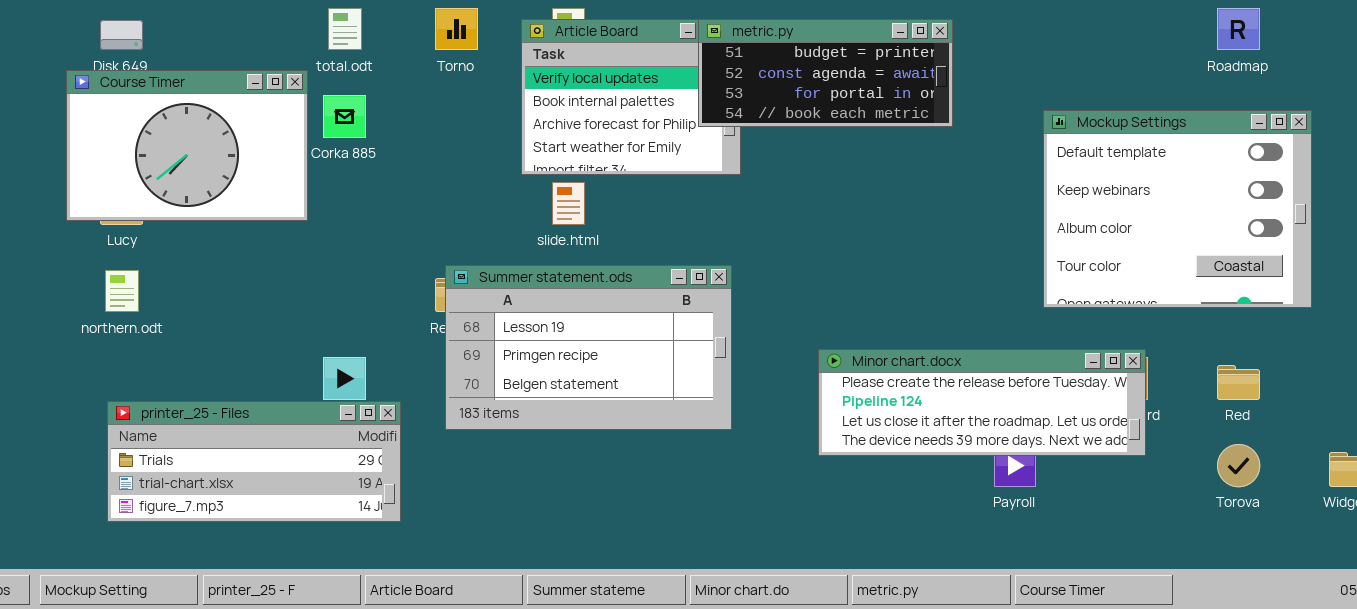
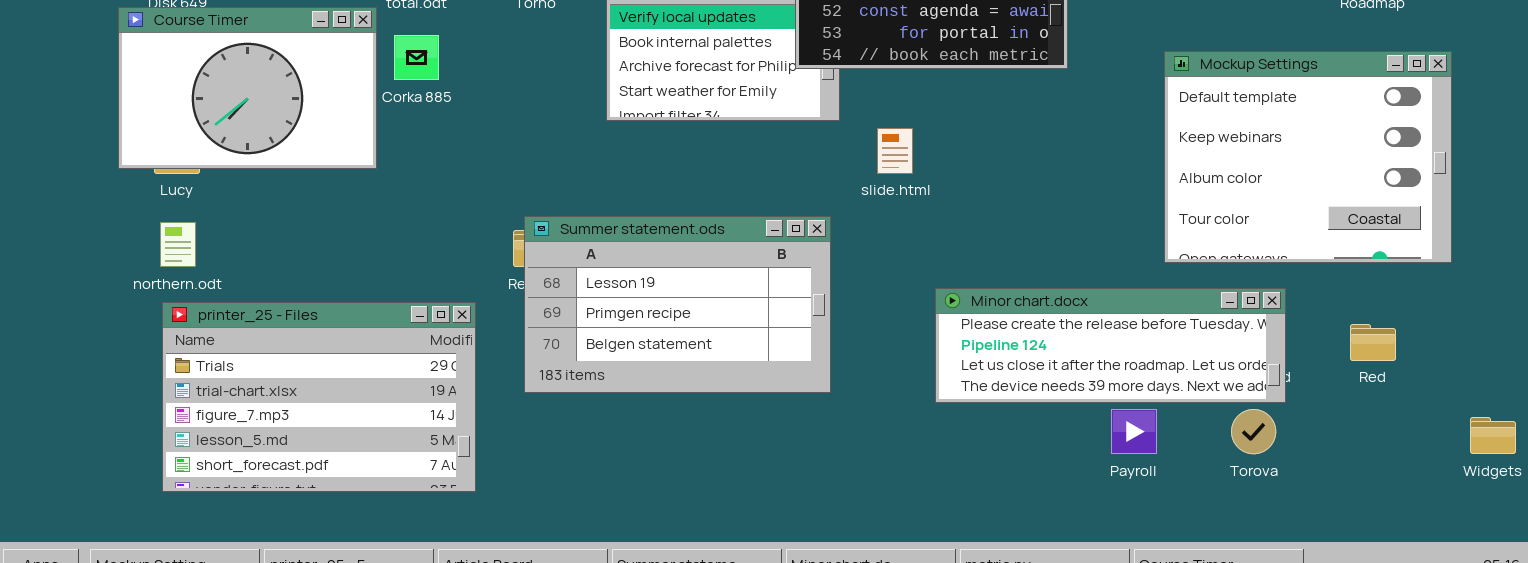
slide.html: [552,182,585,225] -> [877,128,913,174], moved
Minor chart.docx: [818,349,1146,456] -> [935,288,1286,403], moved
printer_25 - Files: [107,401,401,522] -> [162,302,476,492], resized
Torova: [1217,444,1260,487] -> [1231,409,1276,454], moved

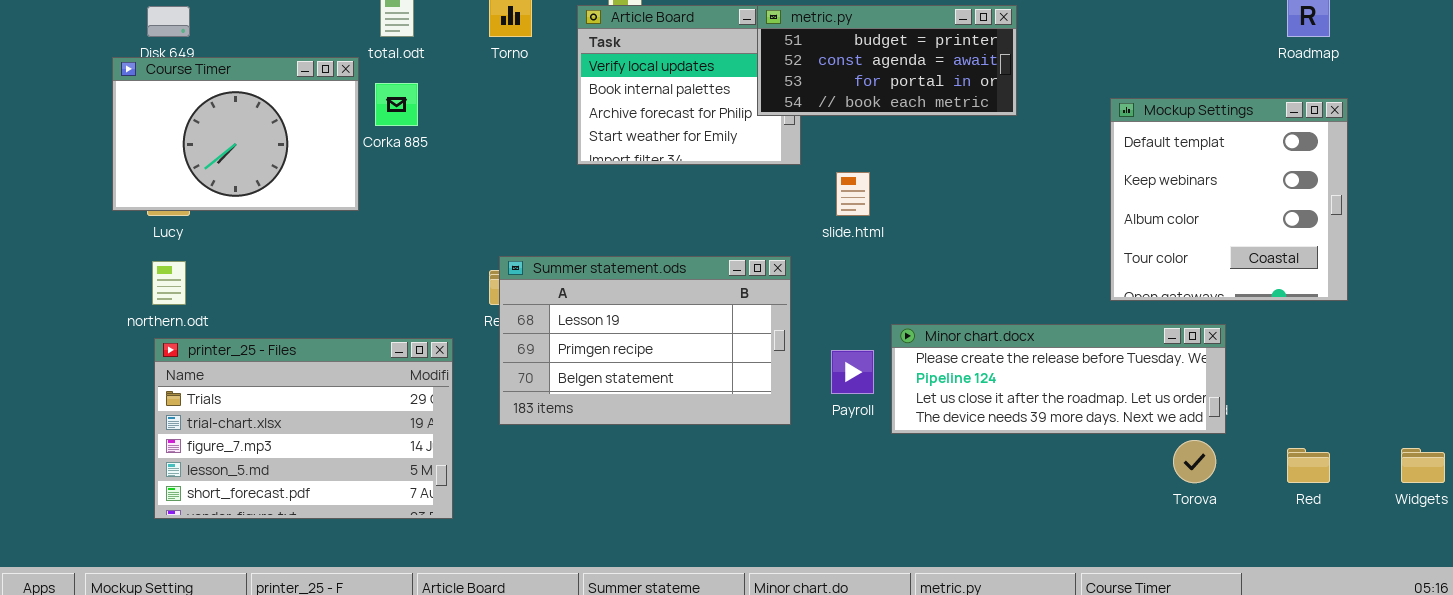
Mockup Settings: [1164,51,1452,263] -> [1110,98,1348,301], resized
Red: [1350,324,1396,361] -> [1287,448,1330,483], moved
Payroll: [1111,409,1157,454] -> [831,350,874,394], moved

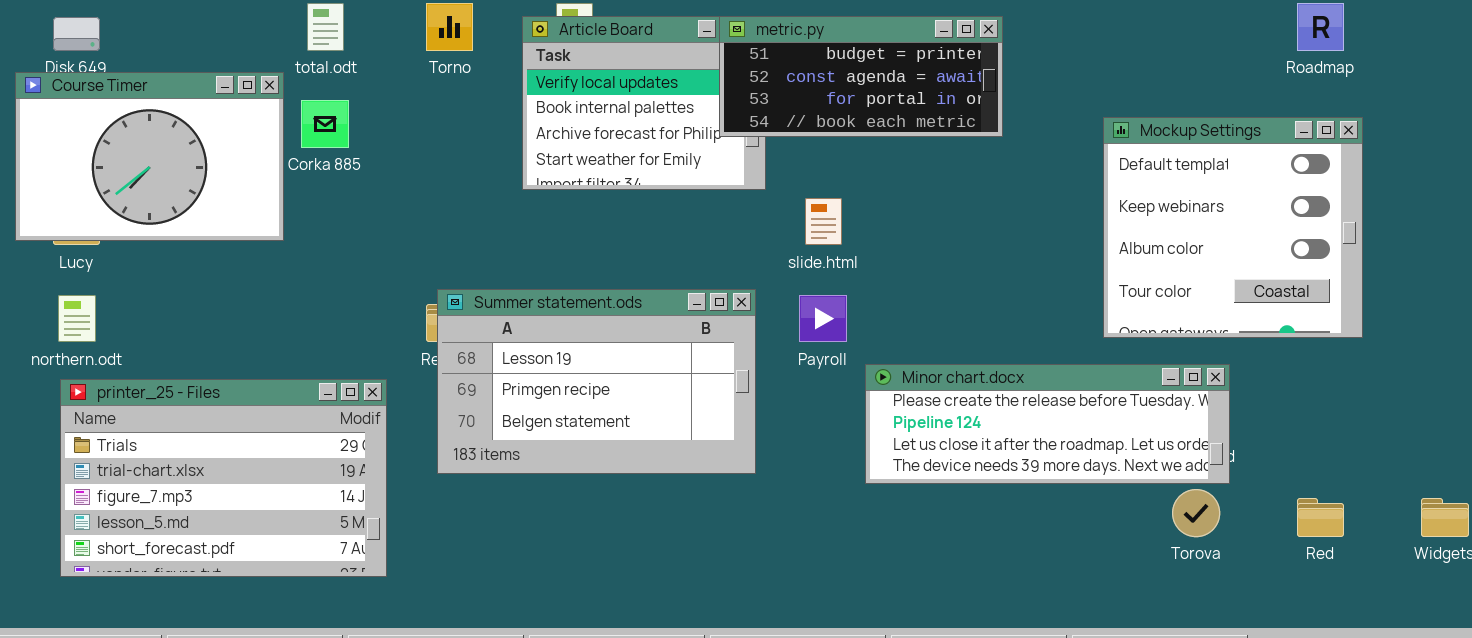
Payroll: [831,350,874,394] -> [799,295,847,342], moved

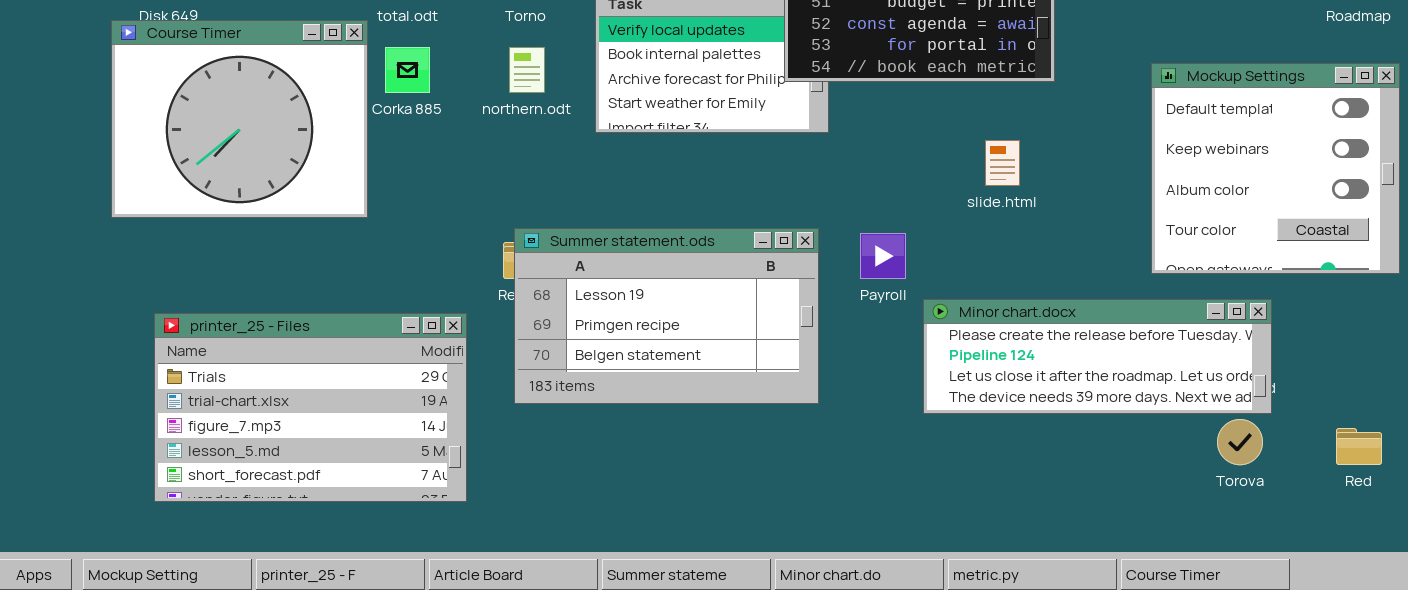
Course Timer: [15,72,284,241] -> [111,20,368,218], resized
slide.html: [805,198,842,245] -> [985,140,1020,186], moved
northern.odt: [58,295,96,342] -> [509,47,545,93], moved

